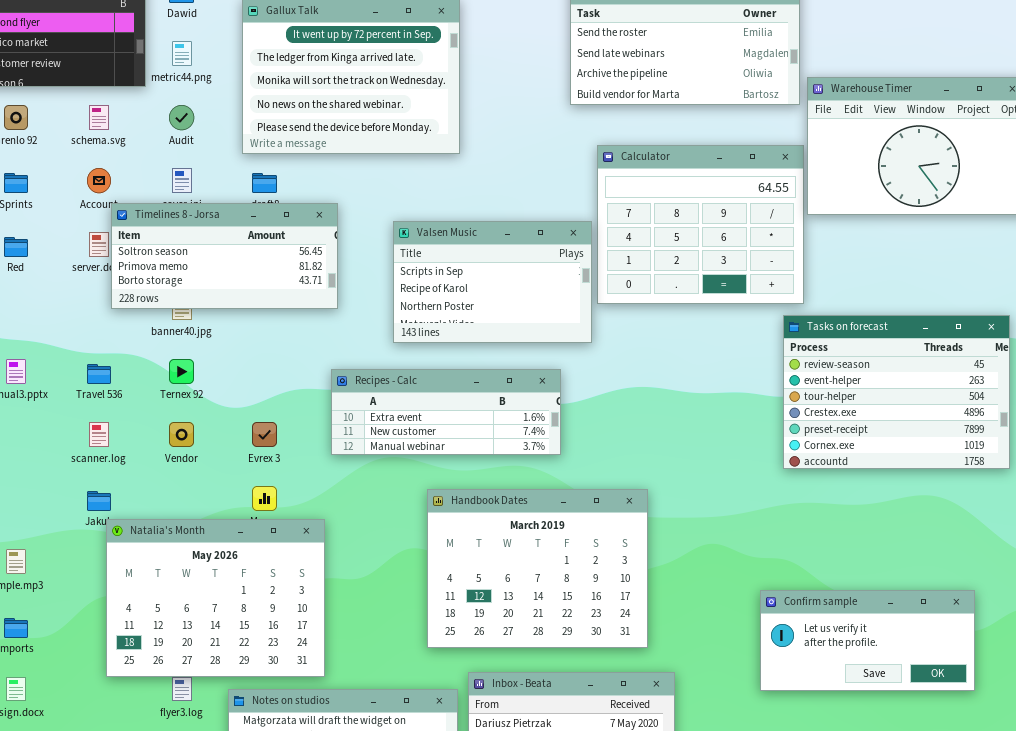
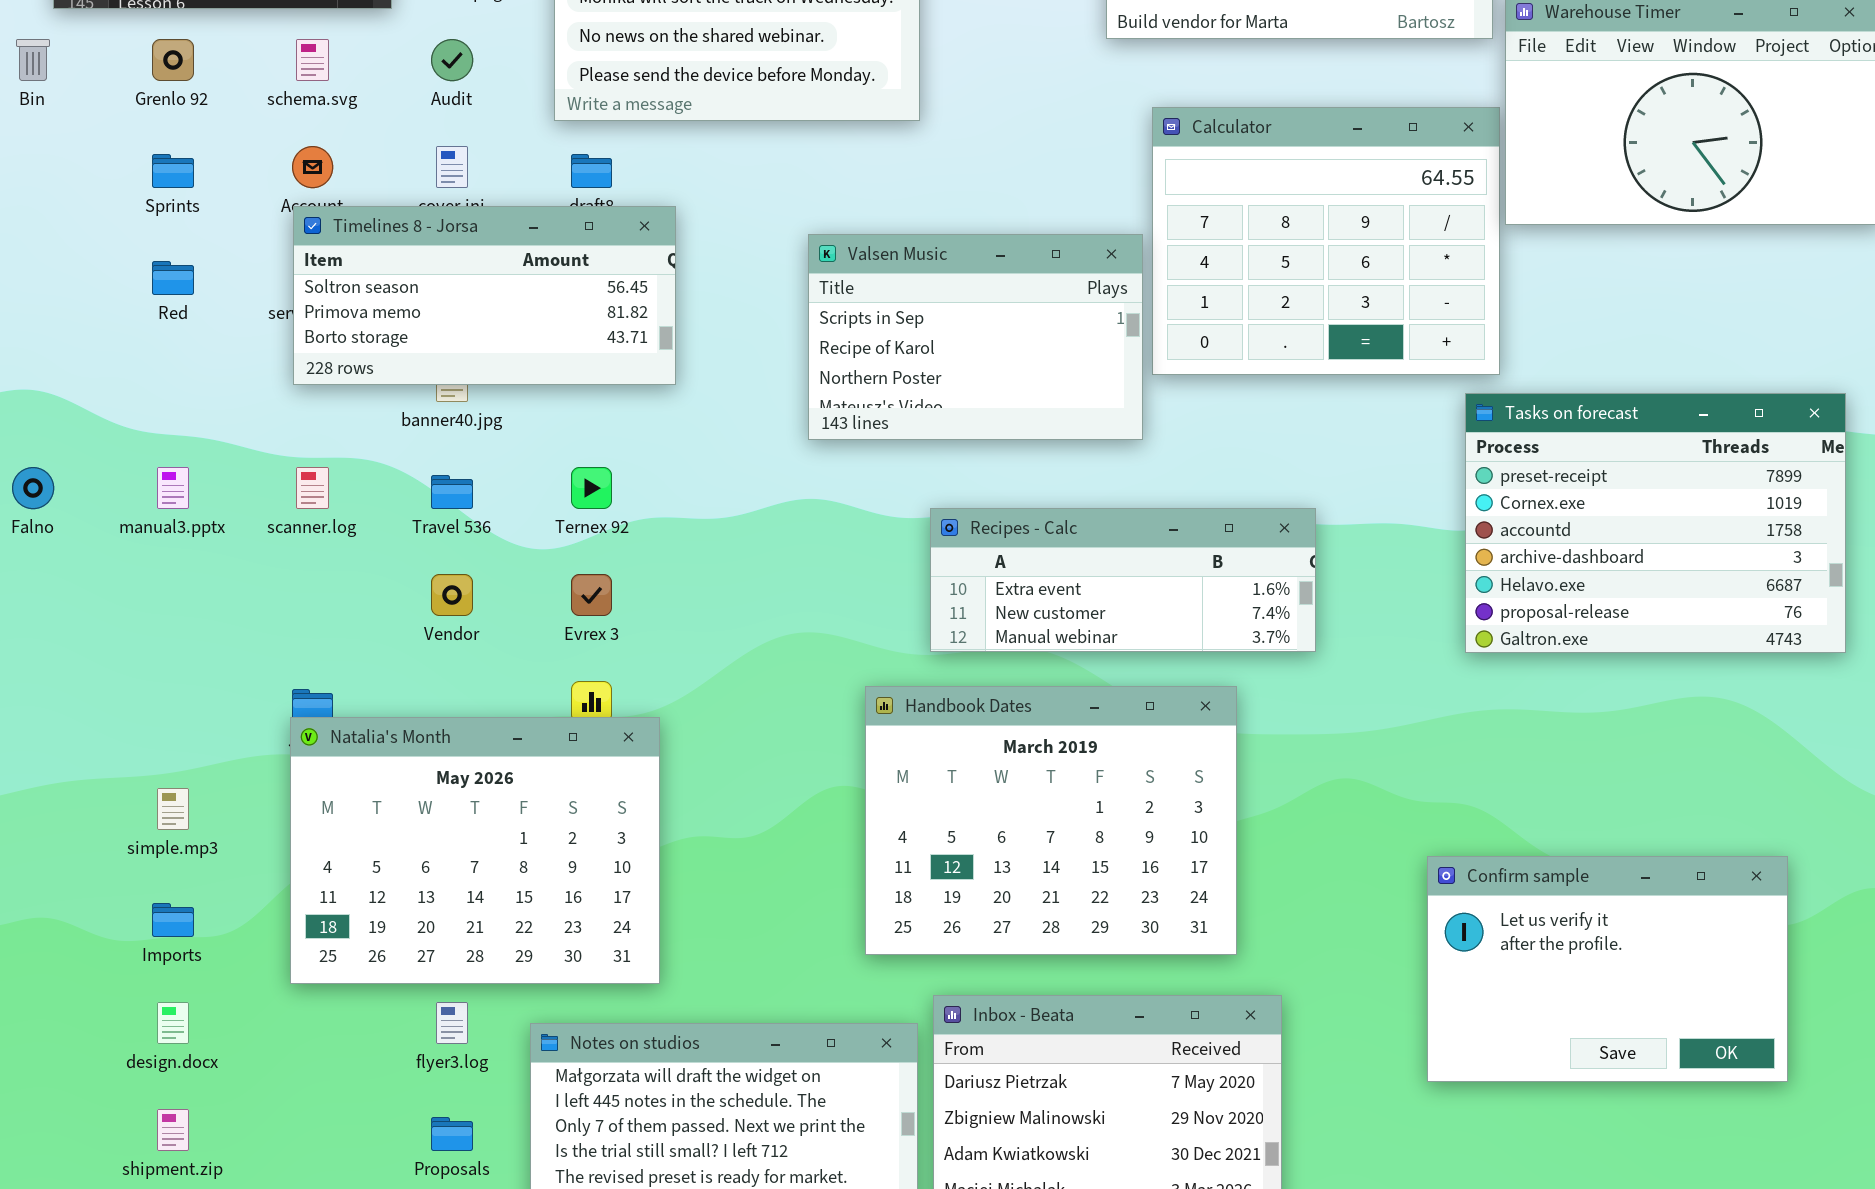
Timelines 8 - Jorsa: [111,203,338,309] -> [293,206,676,385], moved
Tasks on forecast: [783,315,1010,469] -> [1465,393,1846,653], scrolled down 4 rows
Ternex 92: [169,359,194,384] -> [571,467,612,509], moved
Travel 536: [87,364,111,384] -> [431,475,473,509], moved
Recipes - Calc: [331,369,561,455] -> [930,508,1316,652], moved
scanner.log: [89,422,109,447] -> [296,467,329,509], moved
Natalia's Month: [106,519,325,677] -> [290,717,660,984], moved
Confirm sample: [760,590,975,691] -> [1427,856,1788,1082], resized

